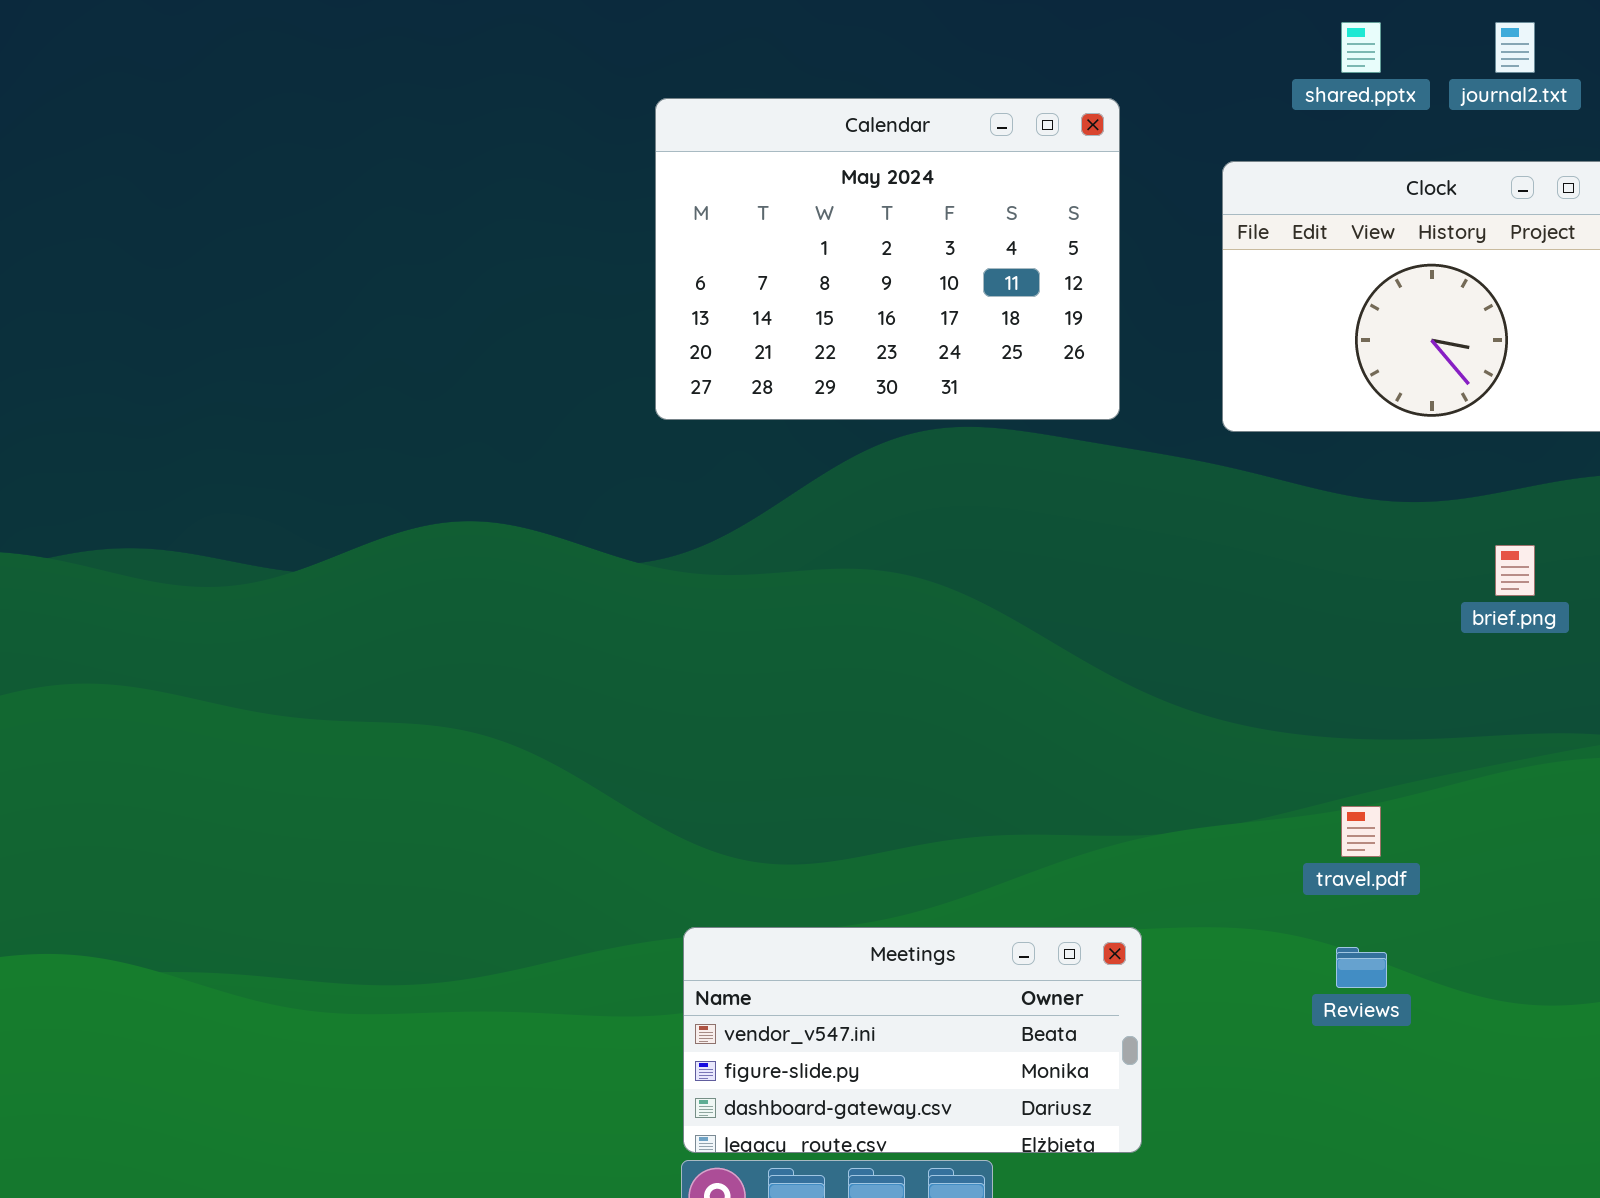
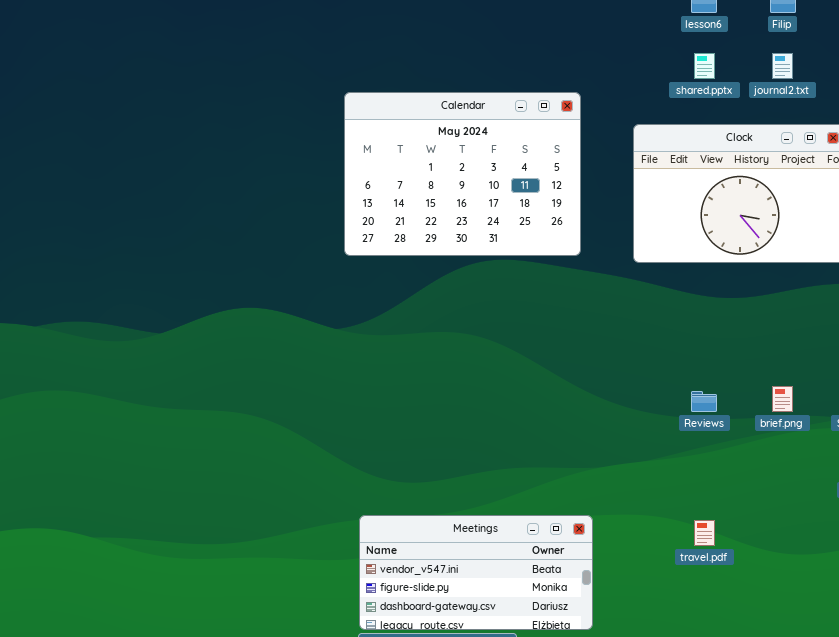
brief.png: [1495,545,1535,596] -> [772,386,793,412], moved
travel.pdf: [1341,806,1381,857] -> [694,520,715,546], moved
Reviews: [1336,947,1387,988] -> [691,391,717,412], moved

